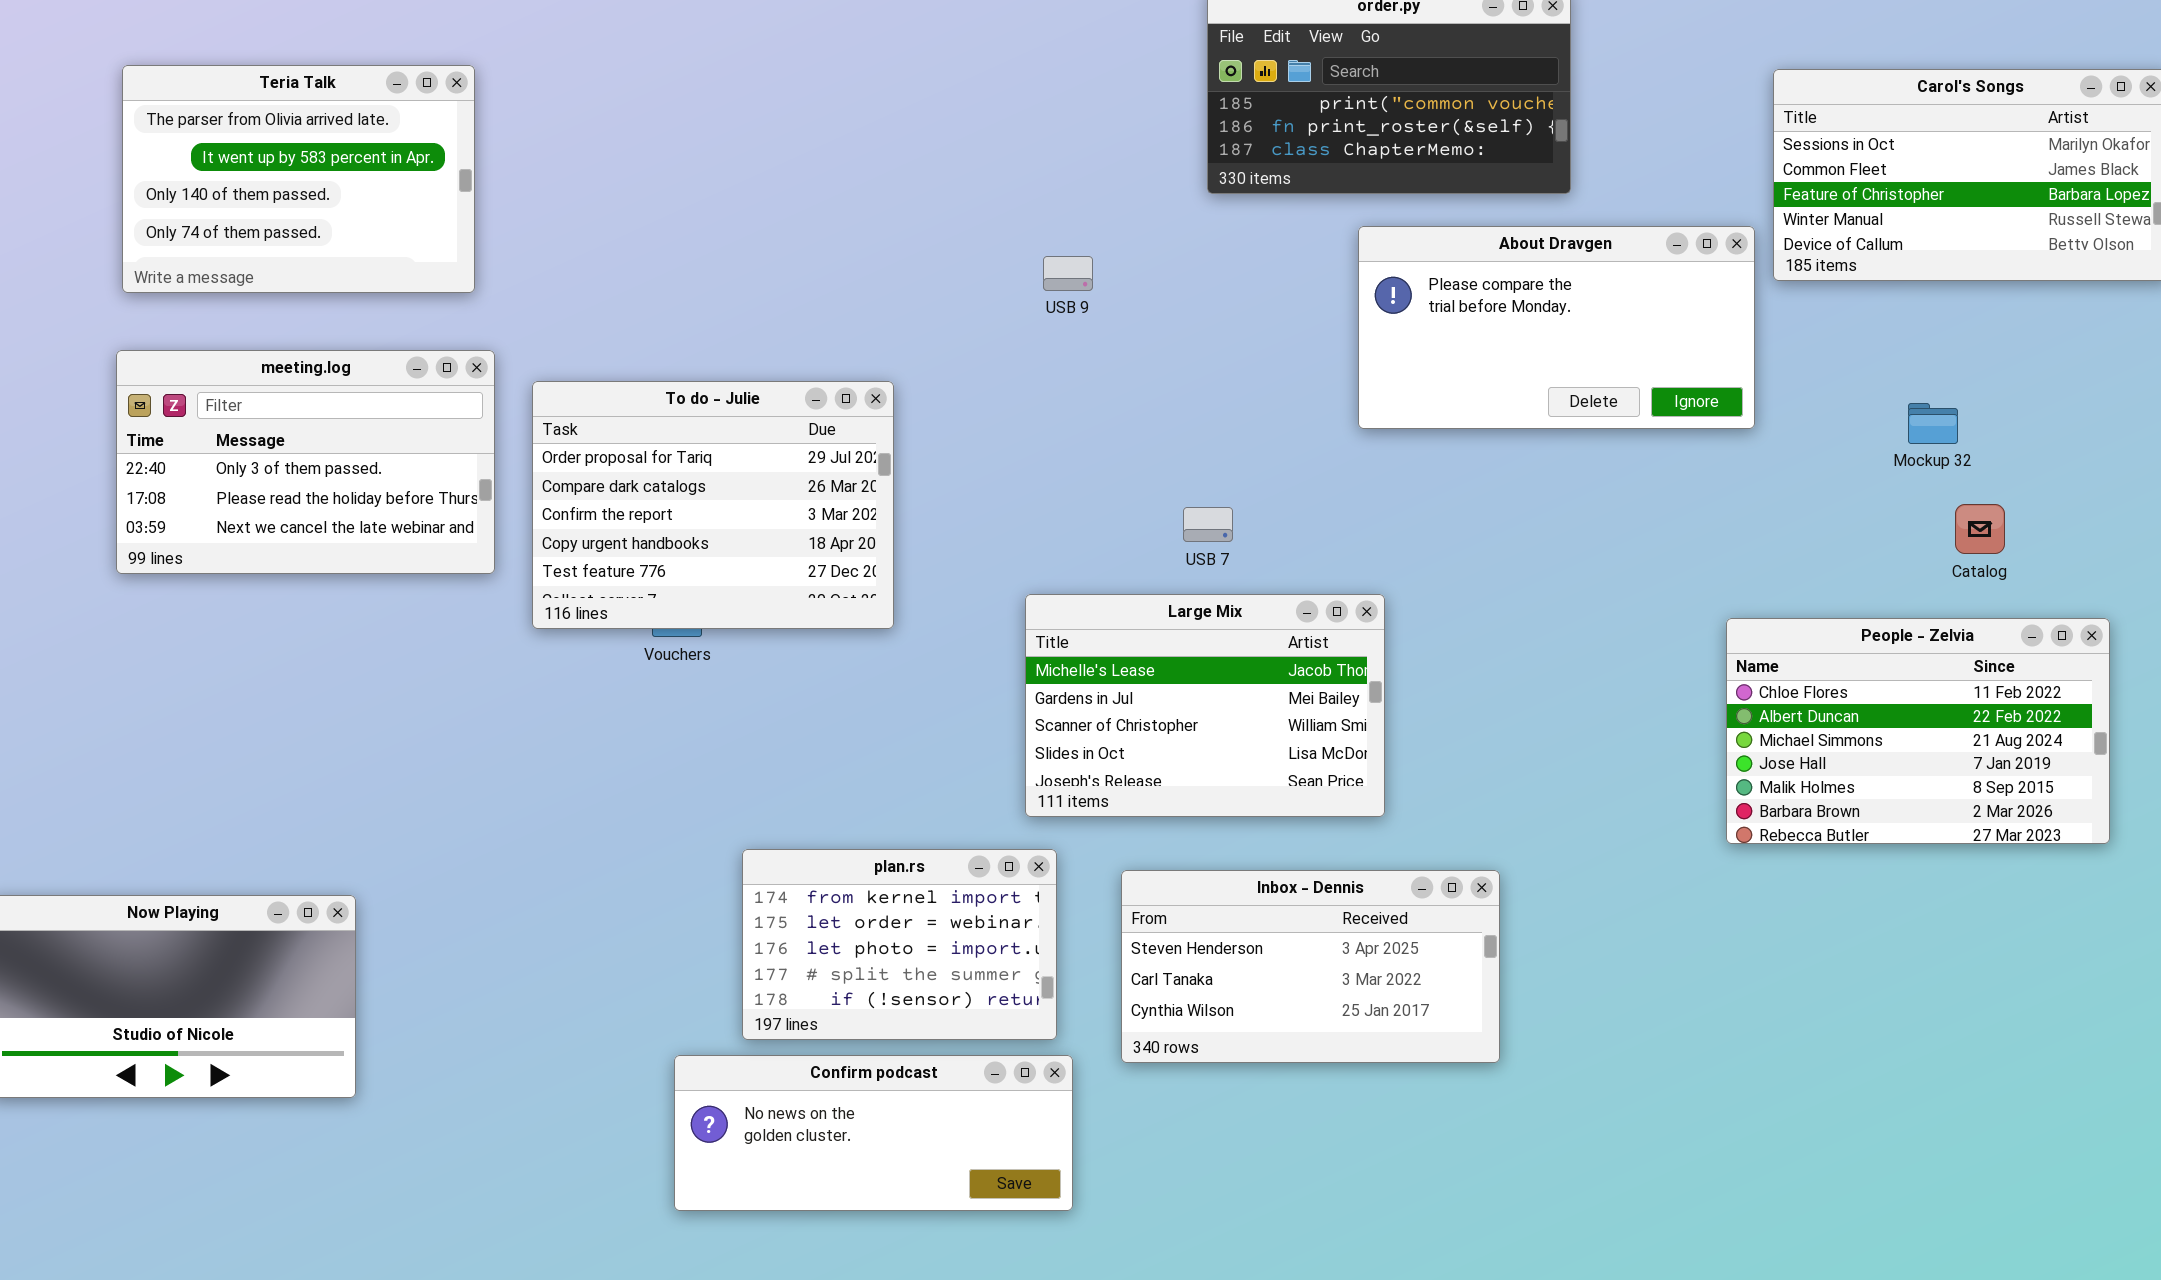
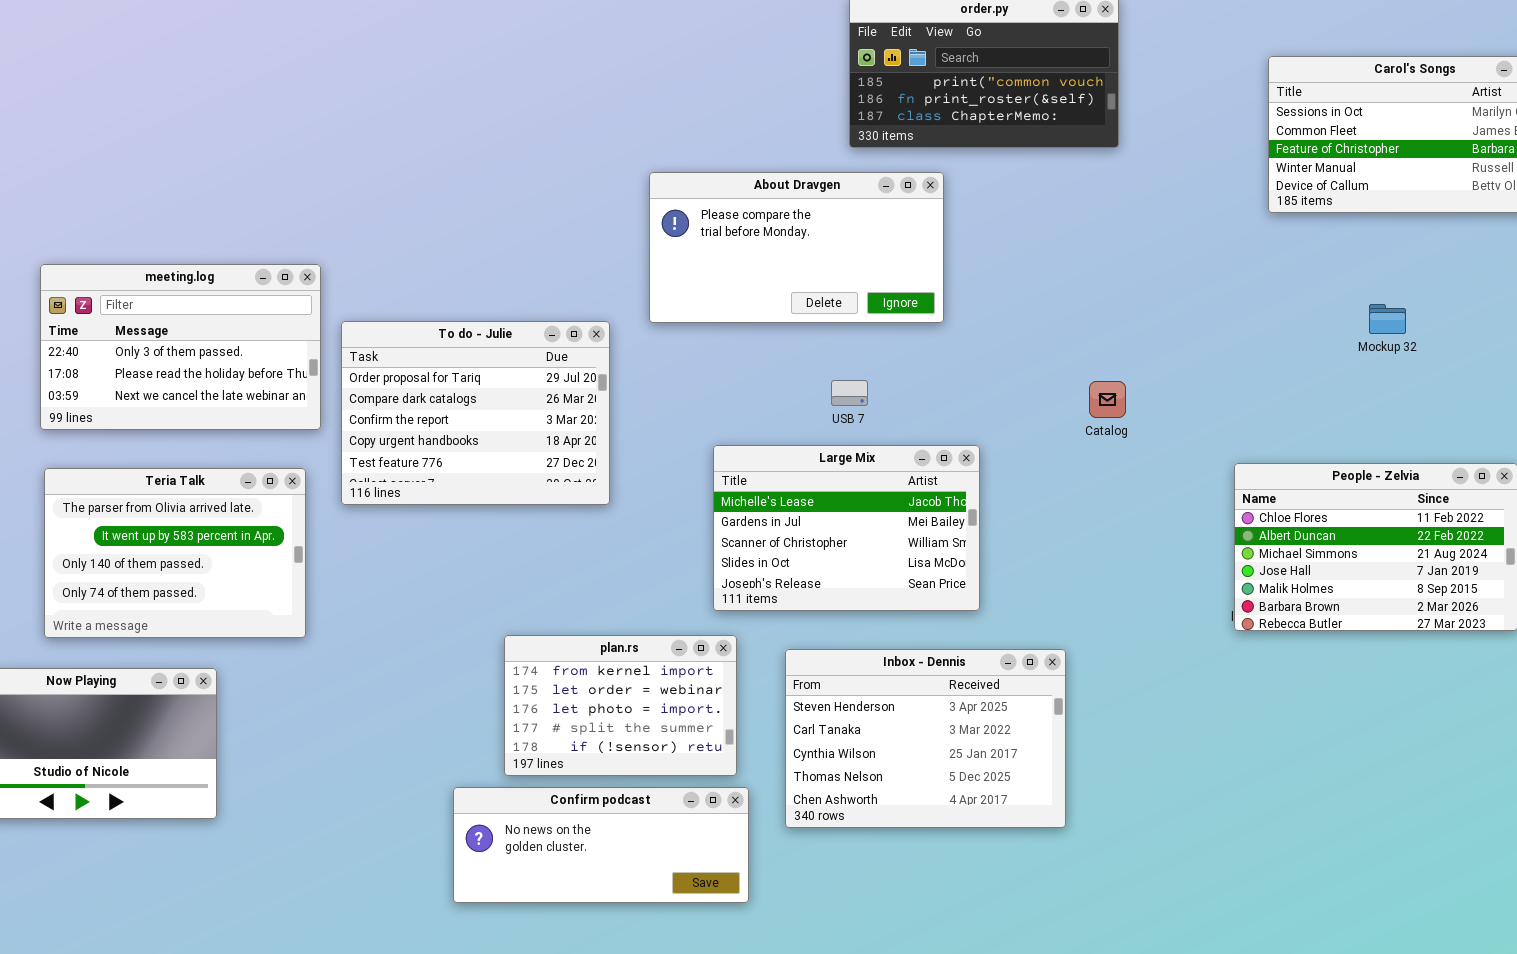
Teria Talk: [122,65,475,293] -> [44,468,306,638], moved
About Dravgen: [1358,226,1755,429] -> [649,172,944,323], moved
To do - Julie: [532,381,894,629] -> [341,321,610,505], moved
Catalog: [1955,504,2005,554] -> [1089,381,1126,418], moved
Inbox - Dennis: [1121,870,1500,1063] -> [785,649,1066,828], resized

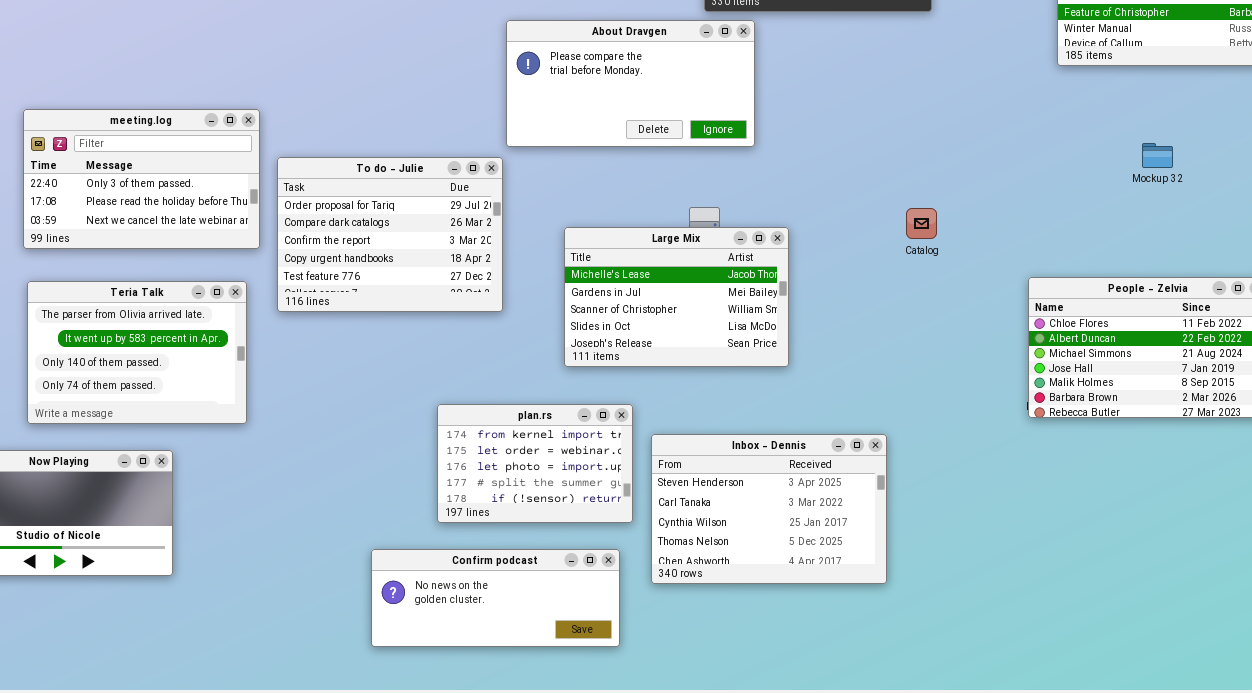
About Dravgen: [649,172,944,323] -> [506,20,755,147], moved
Large Mix: [713,445,980,611] -> [564,227,789,367], moved
plan.rs: [504,635,737,776] -> [437,404,633,523], moved

